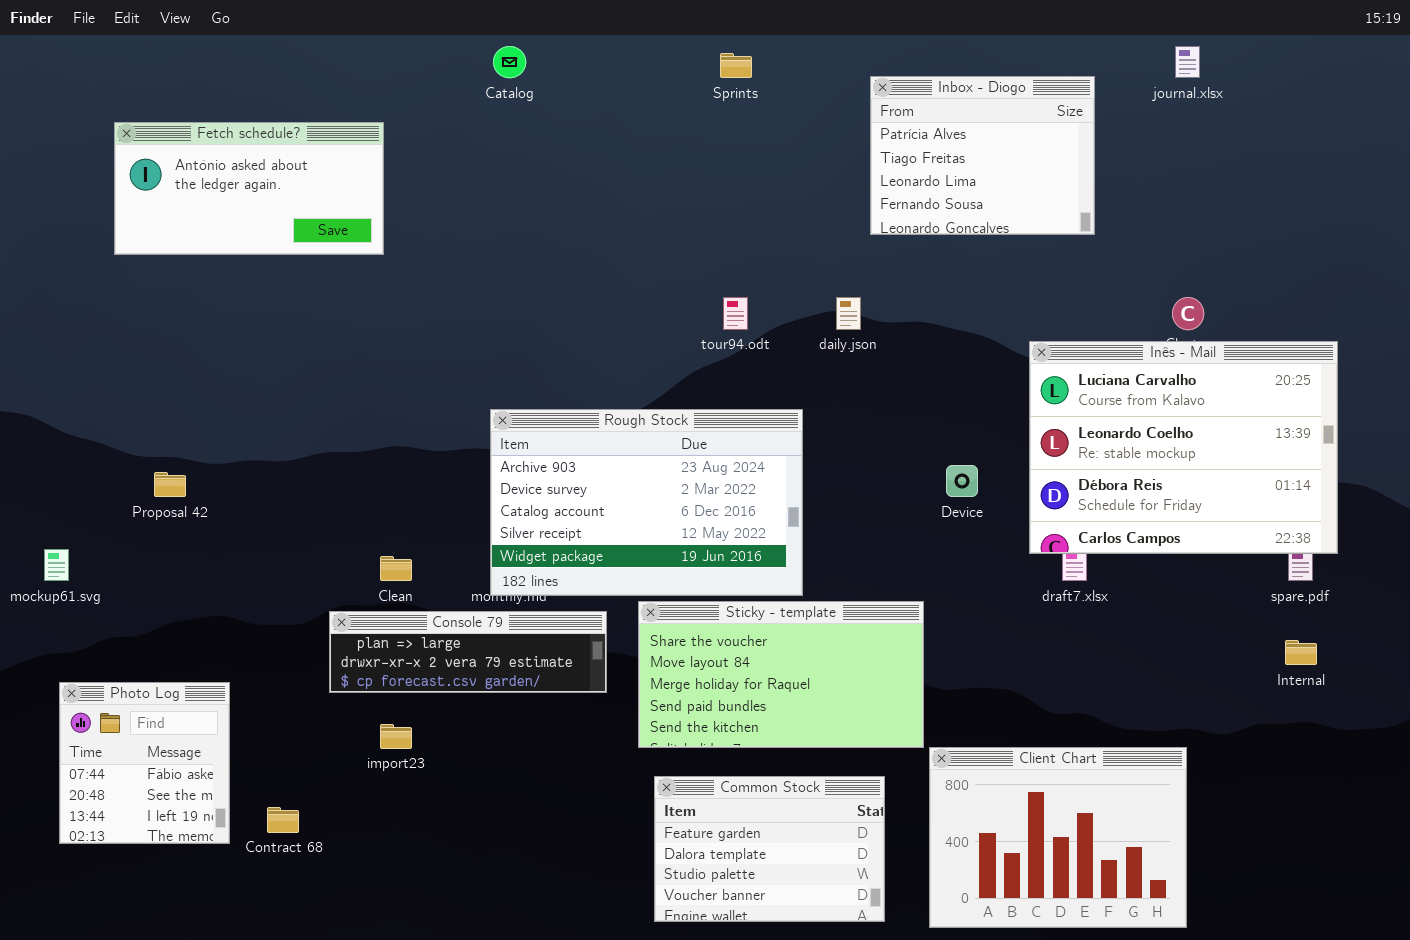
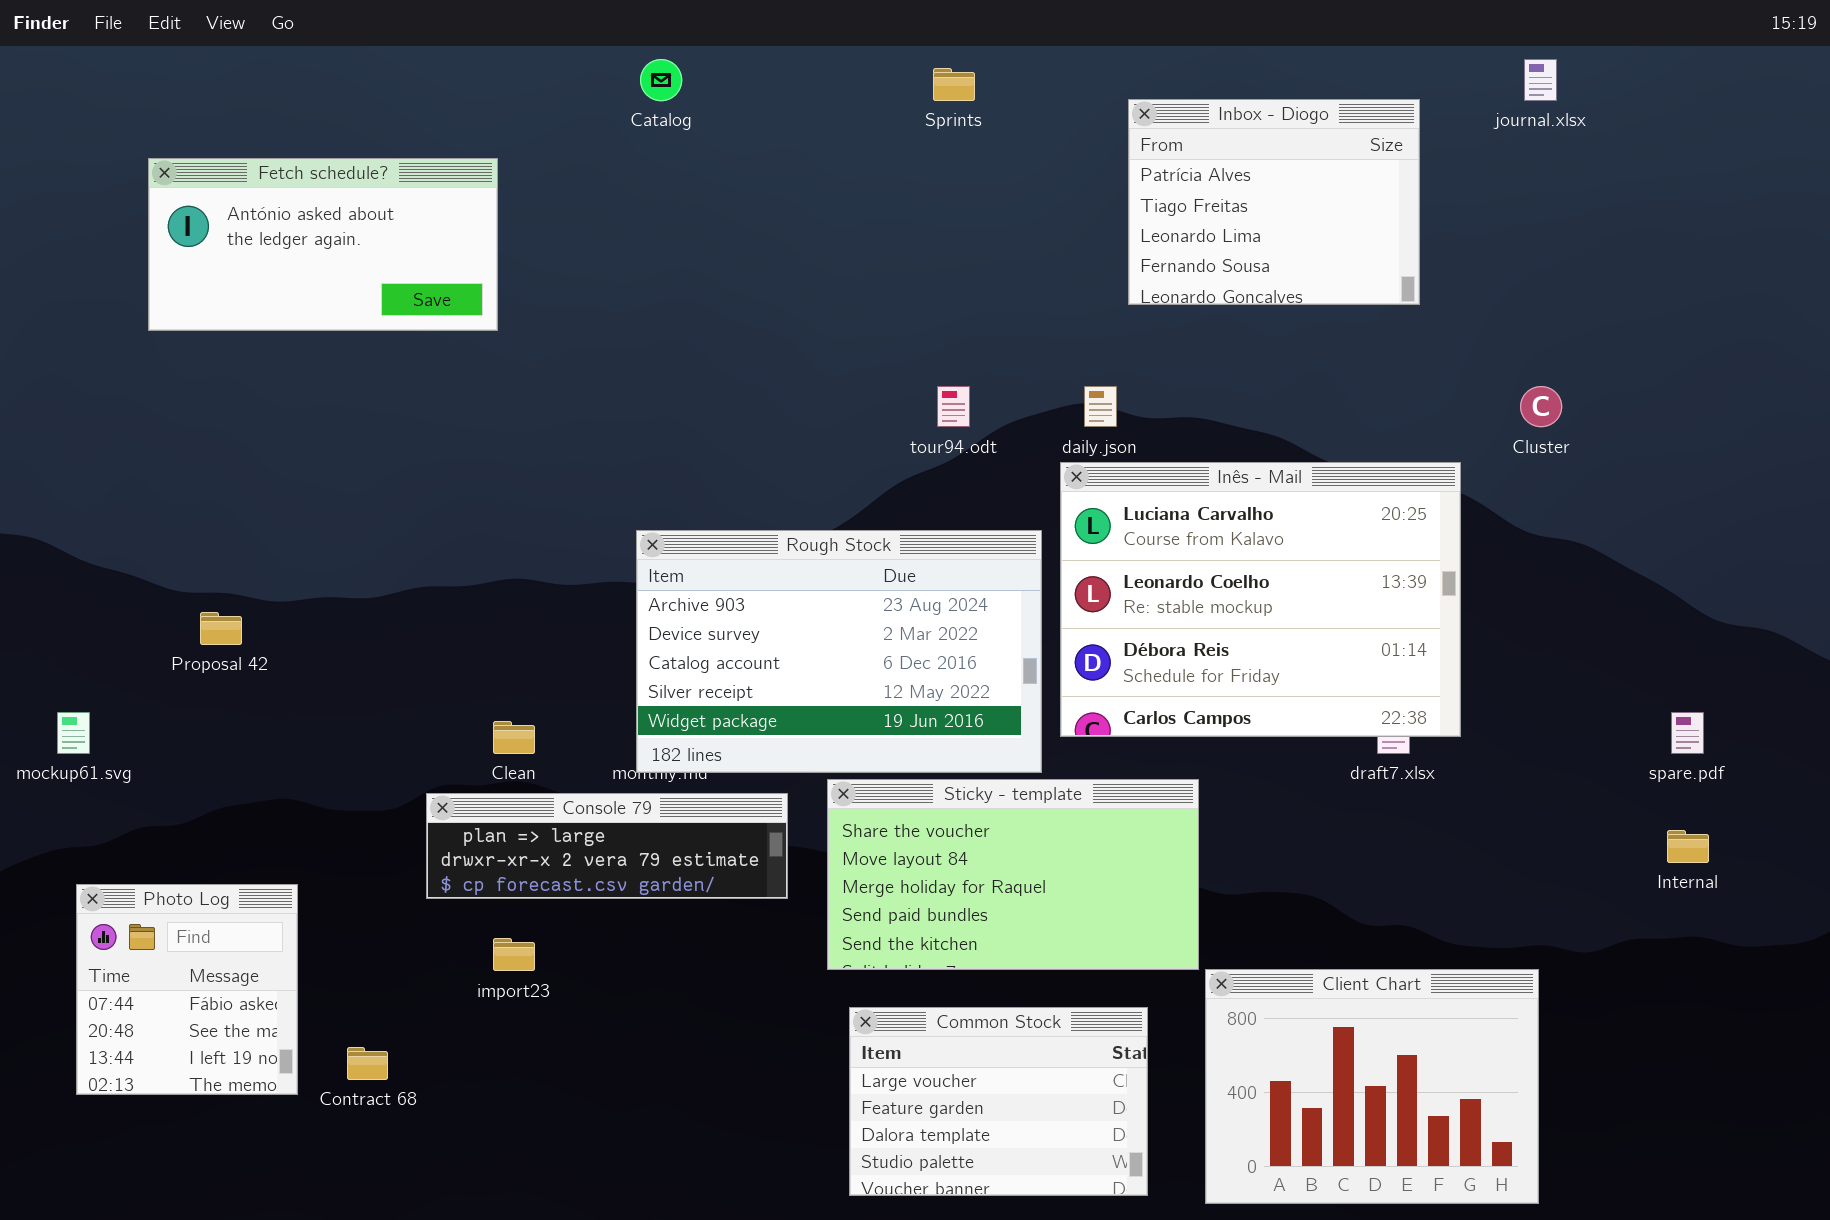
Inês - Mail: [1029,341,1338,554] -> [1060,462,1461,737], moved
Common Stock: [654,776,885,922] -> [849,1007,1148,1196], scrolled up 1 row

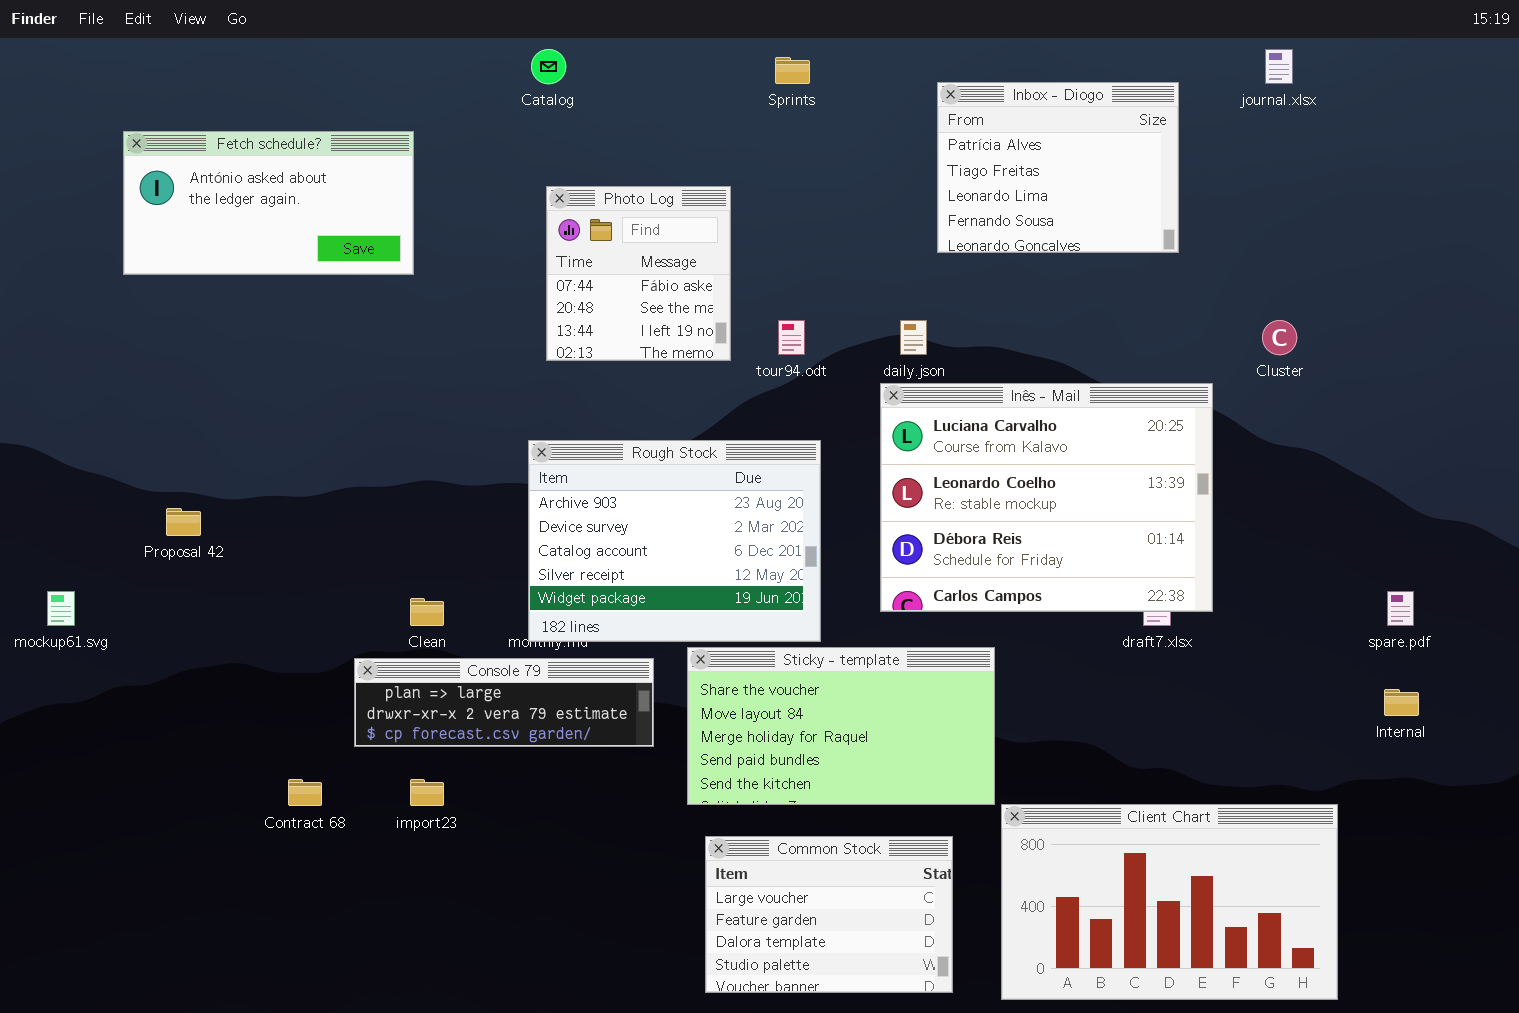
Rough Stock: [636,530,1042,773] -> [528,440,821,642], resized
Photo Log: [76,884,298,1095] -> [546,186,731,361], moved
Client Chart: [1205,969,1539,1204] -> [1001,804,1338,1000], resized
Contract 68: [347,1047,388,1080] -> [288,779,322,806], moved

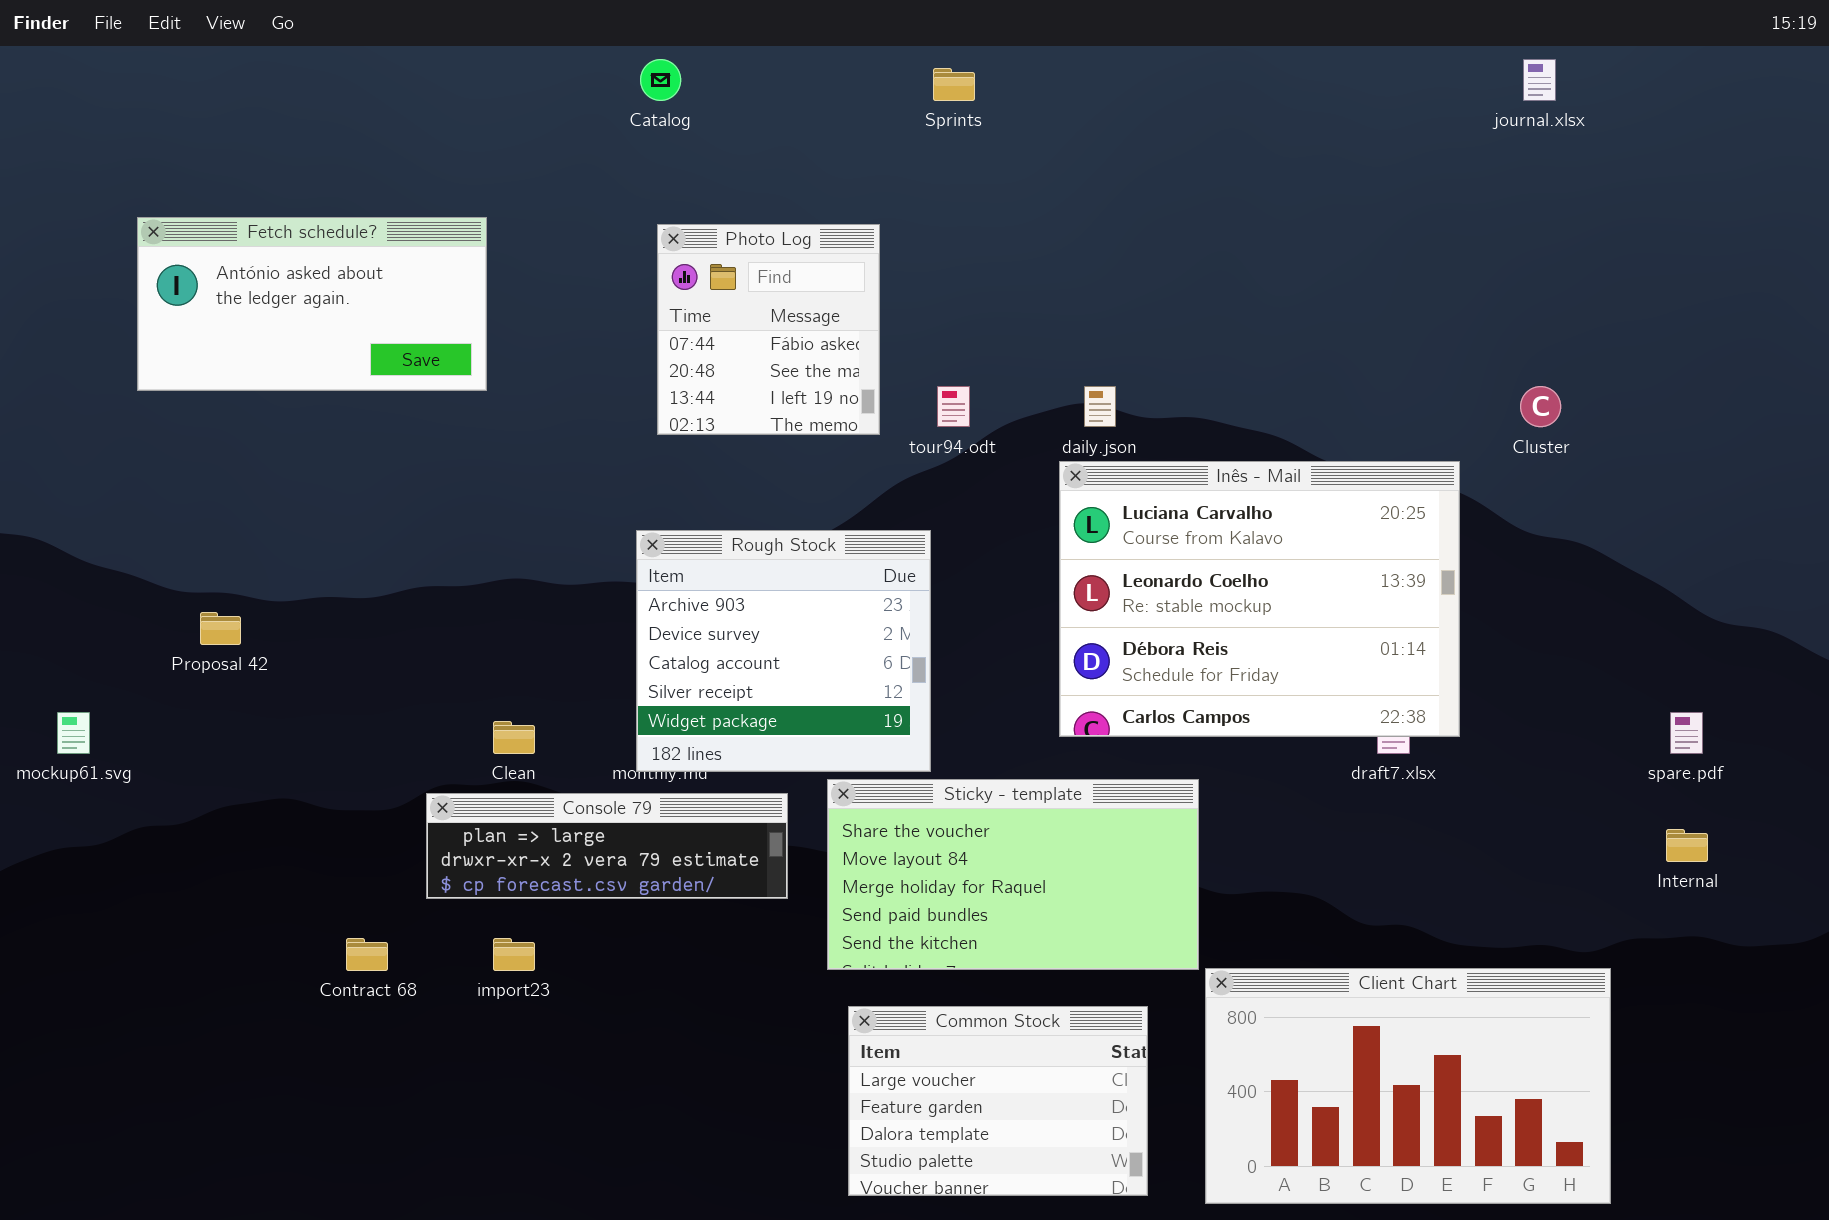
Inbox - Diogo: [937,82,1179,253] -> none, closed
Fetch schedule?: [123,131,414,275] -> [137,217,487,391], moved
Rough Stock: [528,440,821,642] -> [636,530,931,772], resized

